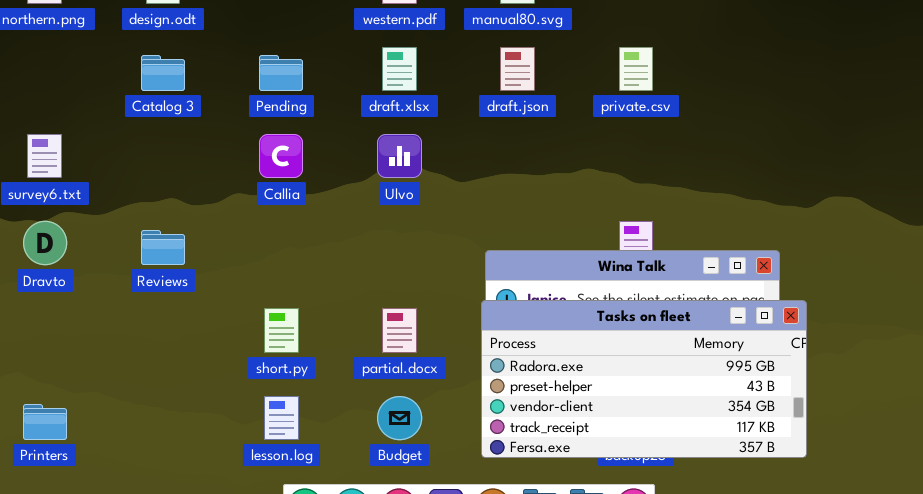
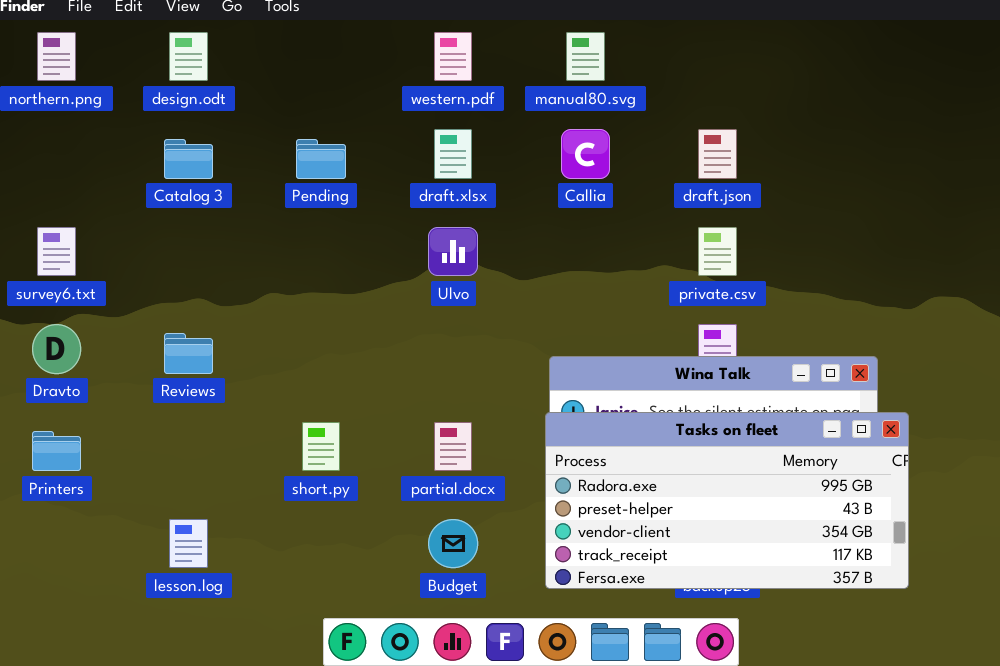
draft.json: [500,47,535,91] -> [698,129,737,179], moved
private.csv: [619,47,653,91] -> [698,227,737,276], moved
Callia: [259,134,303,178] -> [561,129,610,179], moved
lesson.log: [264,396,299,440] -> [169,519,208,568], moved
Printers: [23,404,67,440] -> [32,431,81,471], moved

